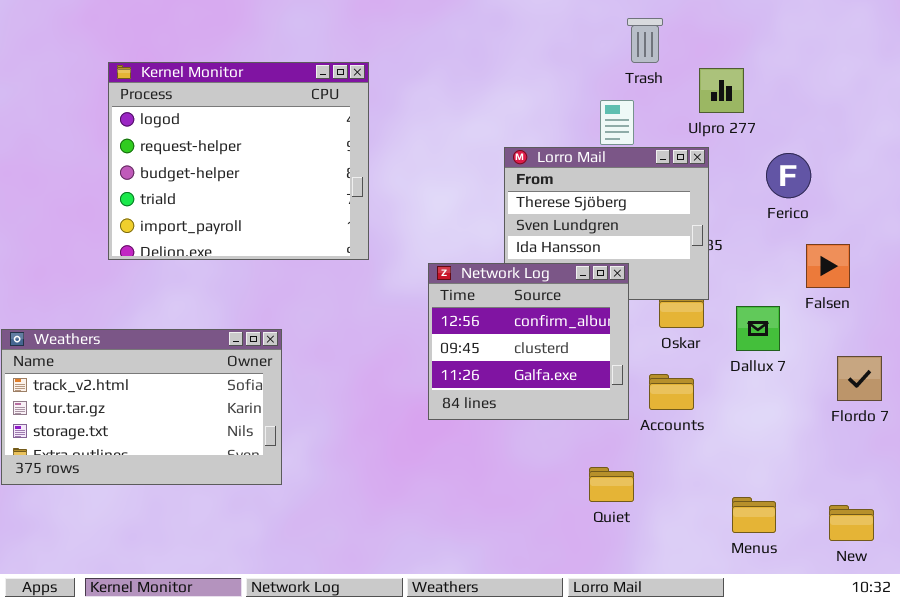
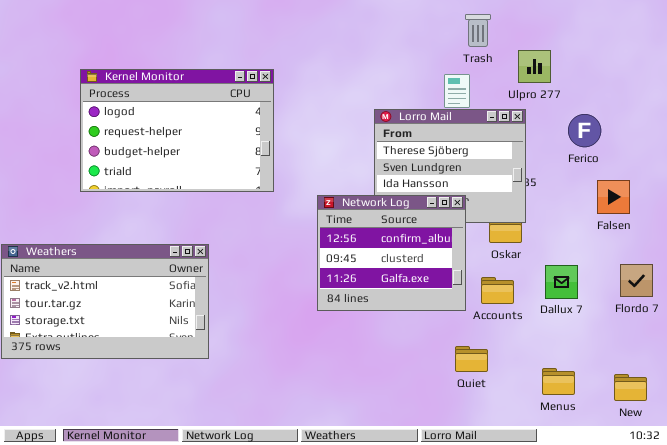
Kernel Monitor: [108,62,369,260] -> [80,69,274,192], resized
Dallux 7: [736,306,780,351] -> [545,265,578,299], moved
Quiet: [589,467,634,502] -> [455,346,488,372], moved

